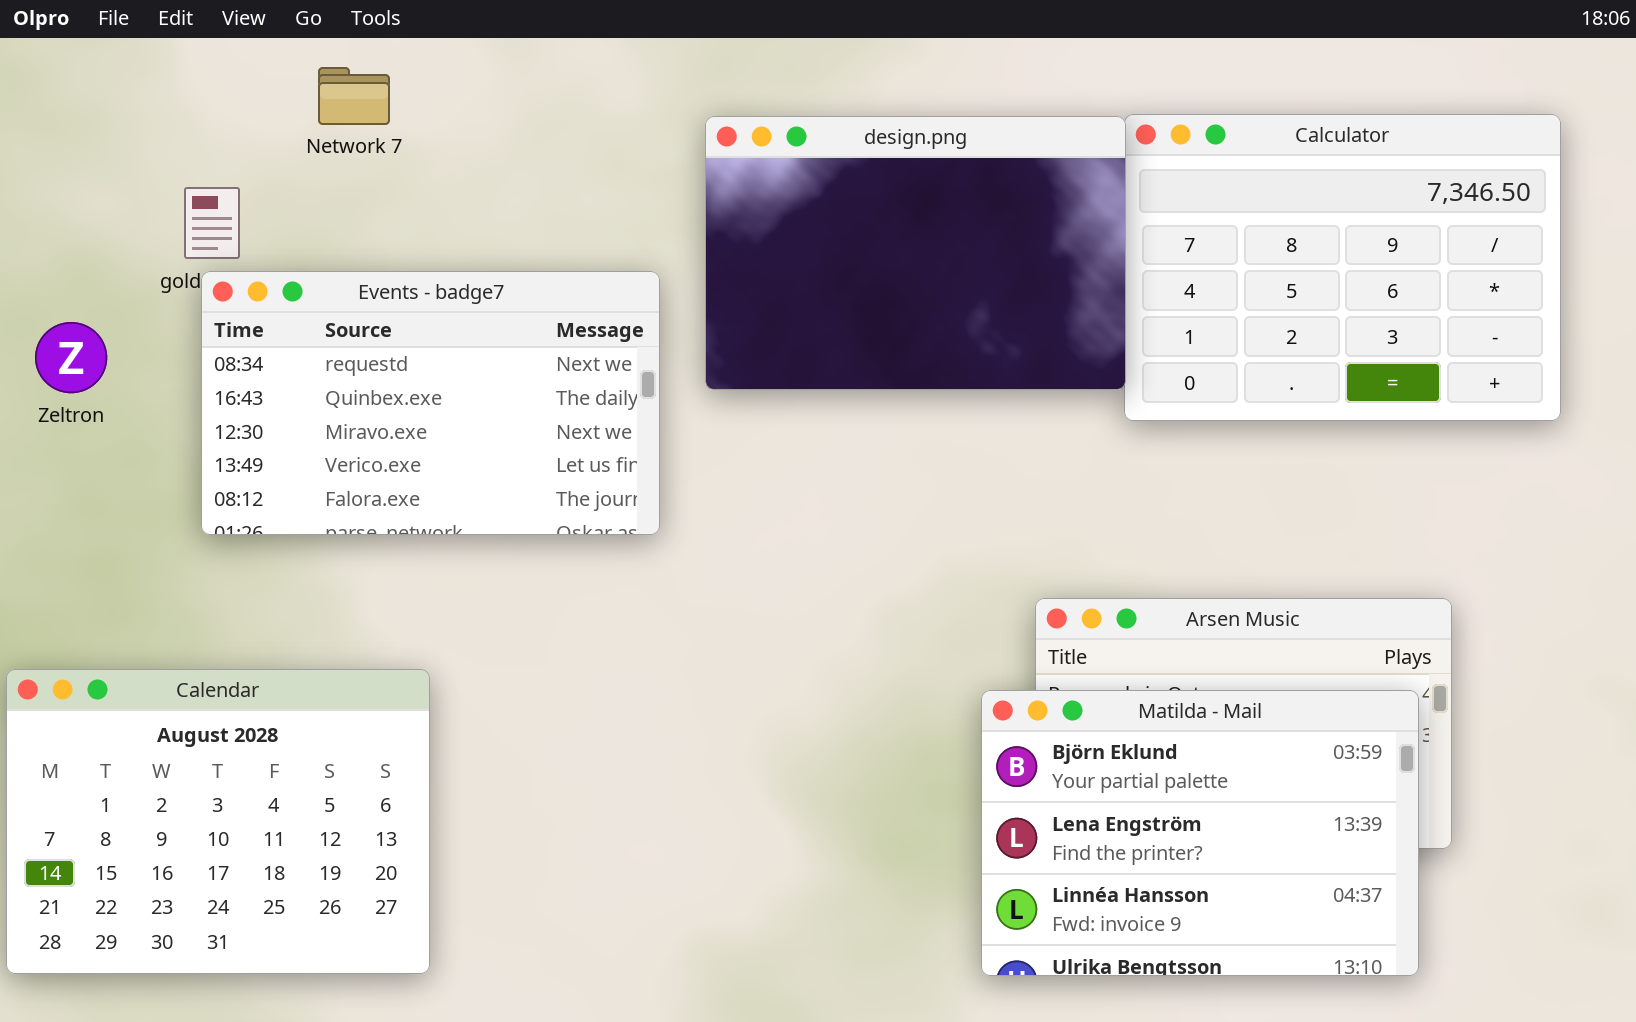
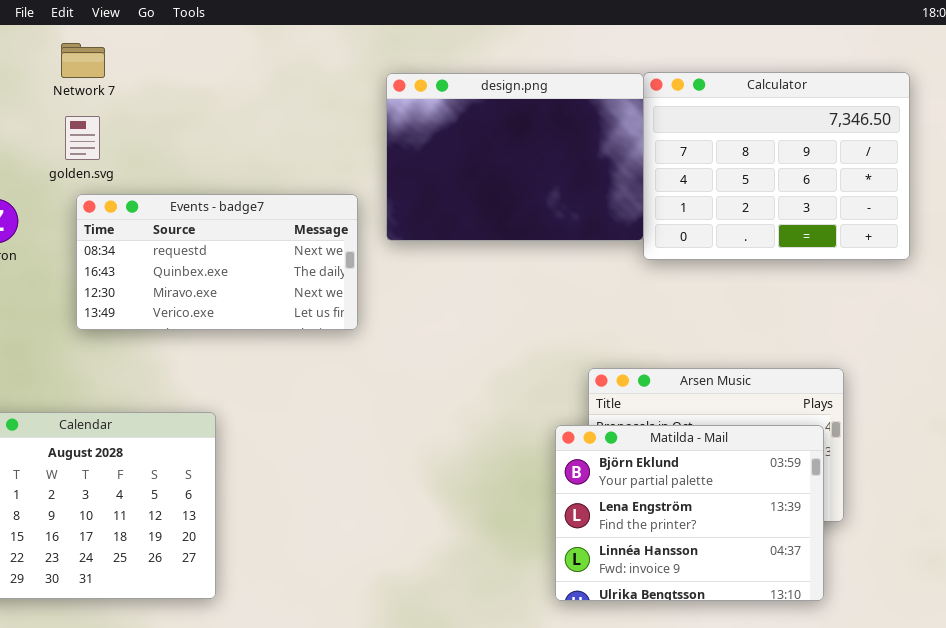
Network 7: [318,67,390,125] -> [61,43,105,78], moved
Events - badge7: [201,271,660,535] -> [76,194,358,330], resized

